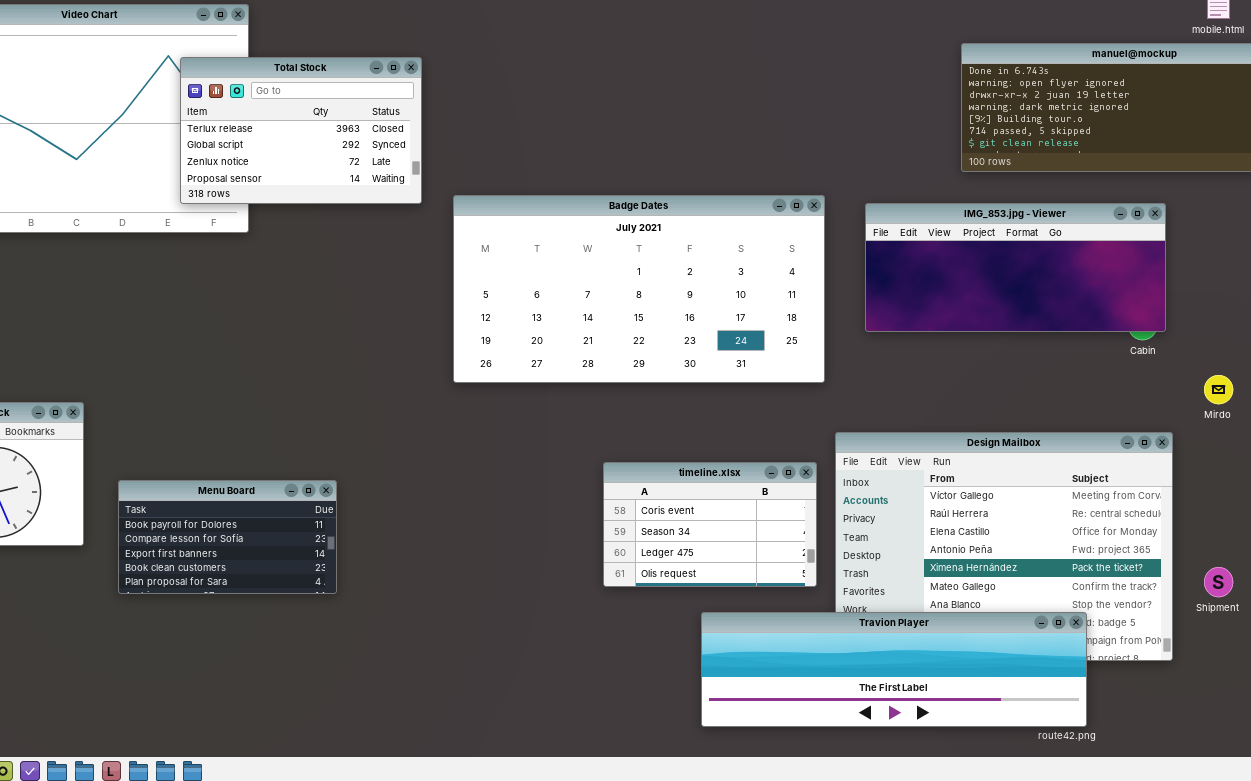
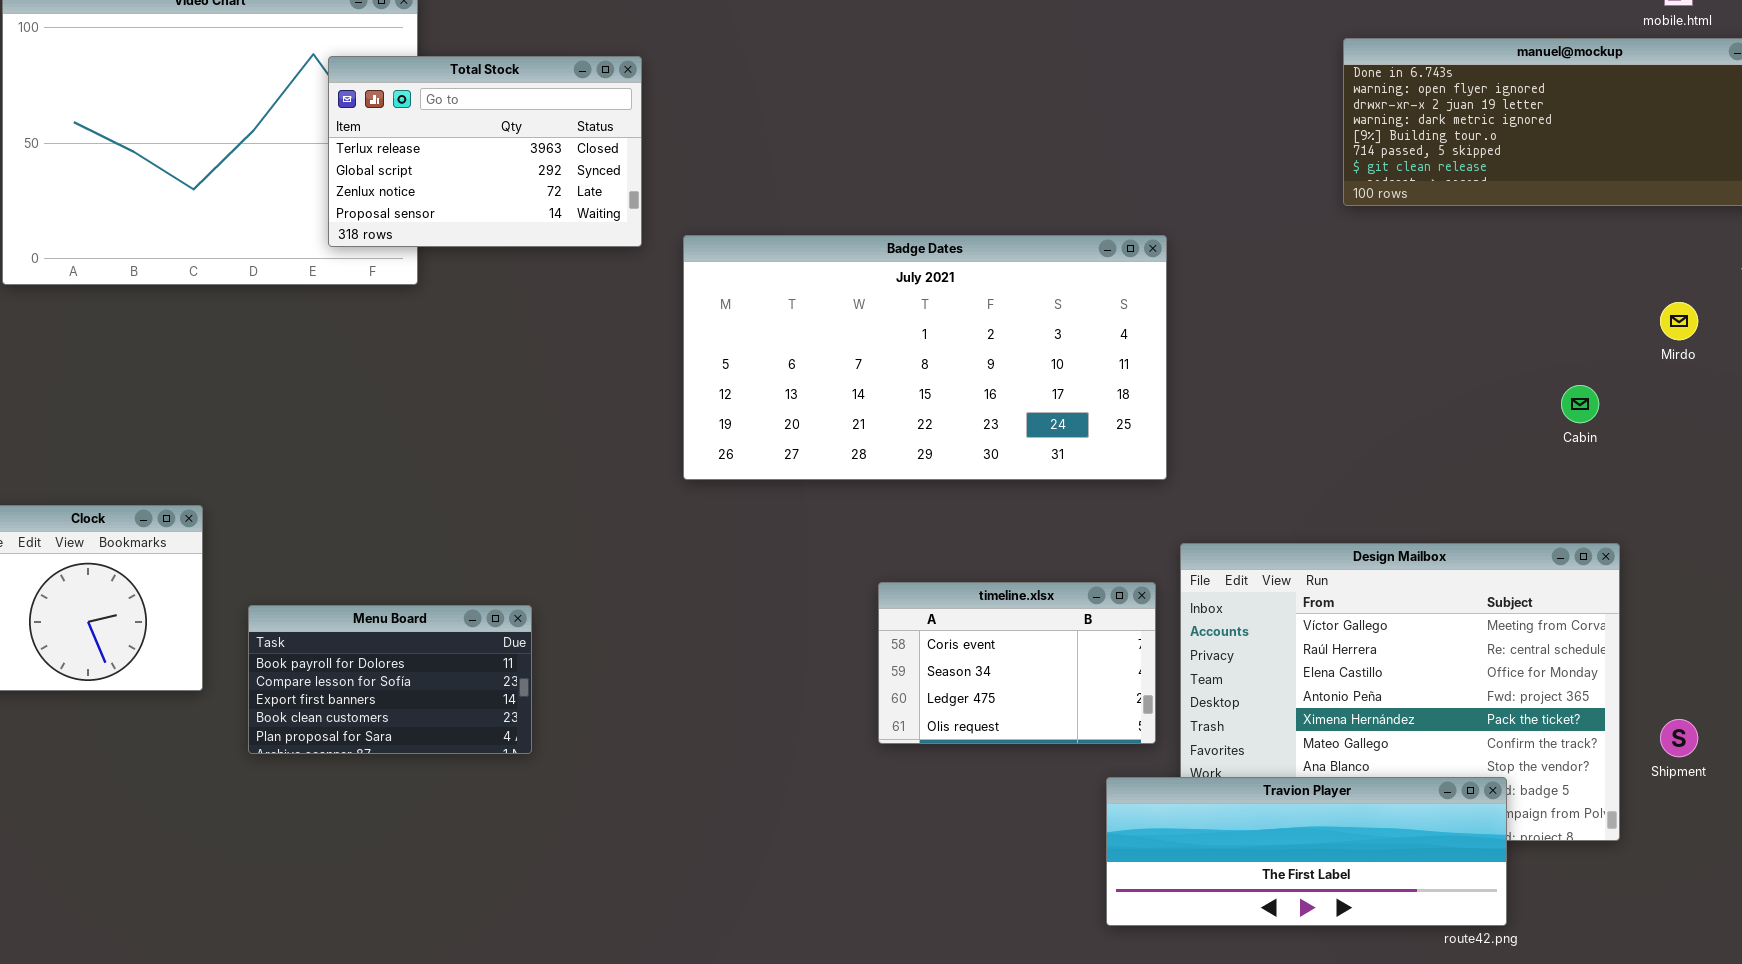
IMG_853.jpg - Viewer: [865,203,1166,332] -> none, closed
Mirdo: [1204,375,1233,404] -> [1660,302,1698,340], moved
Travion Player: [701,612,1087,727] -> [1106,777,1507,926], resized

